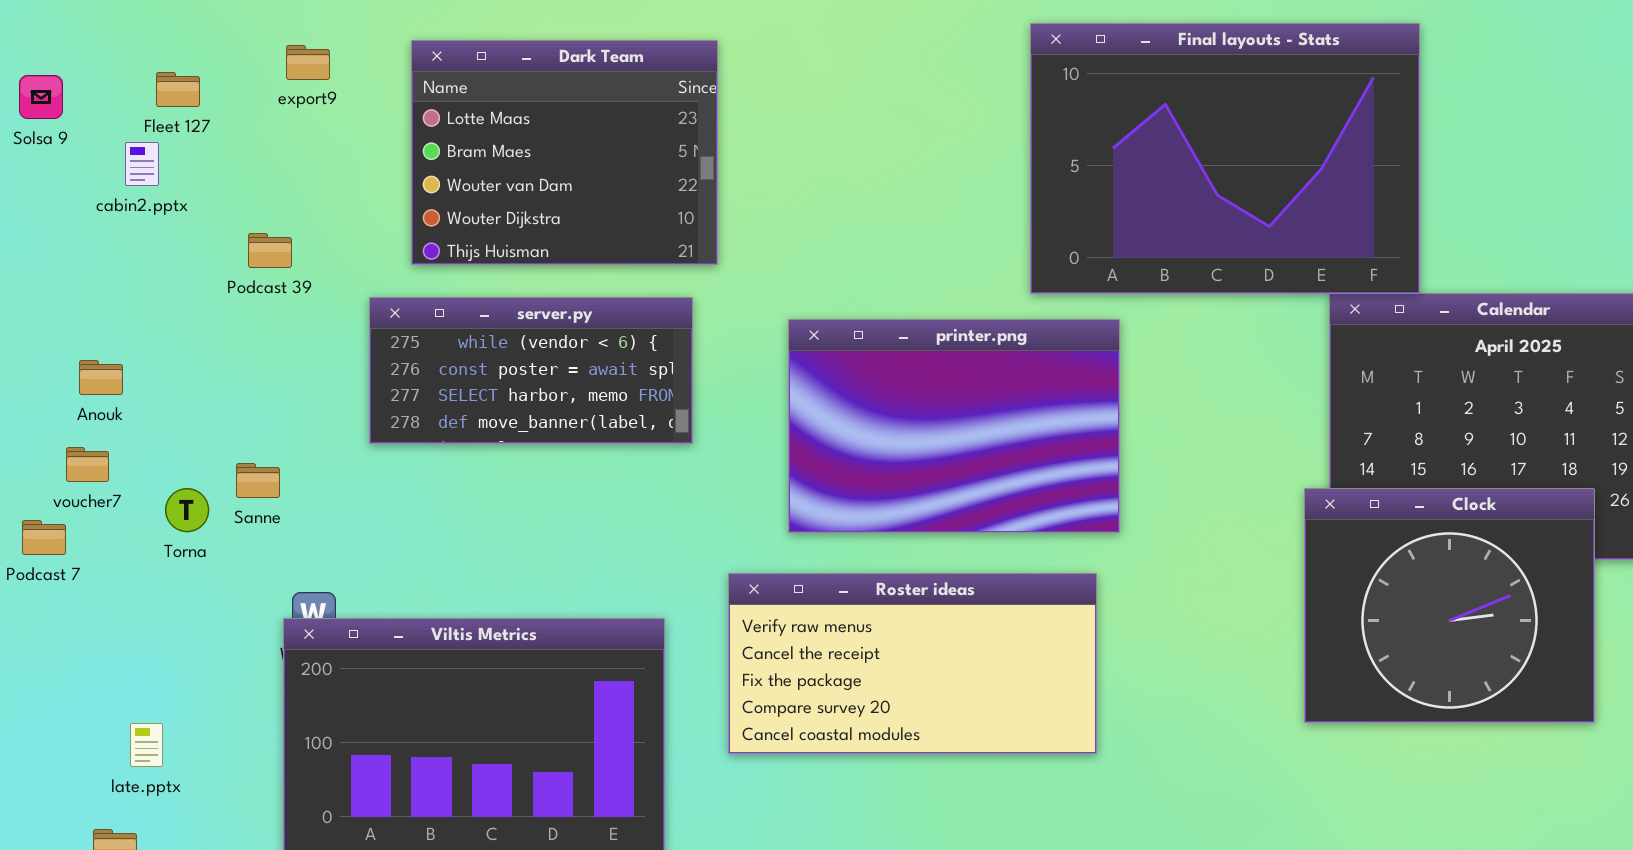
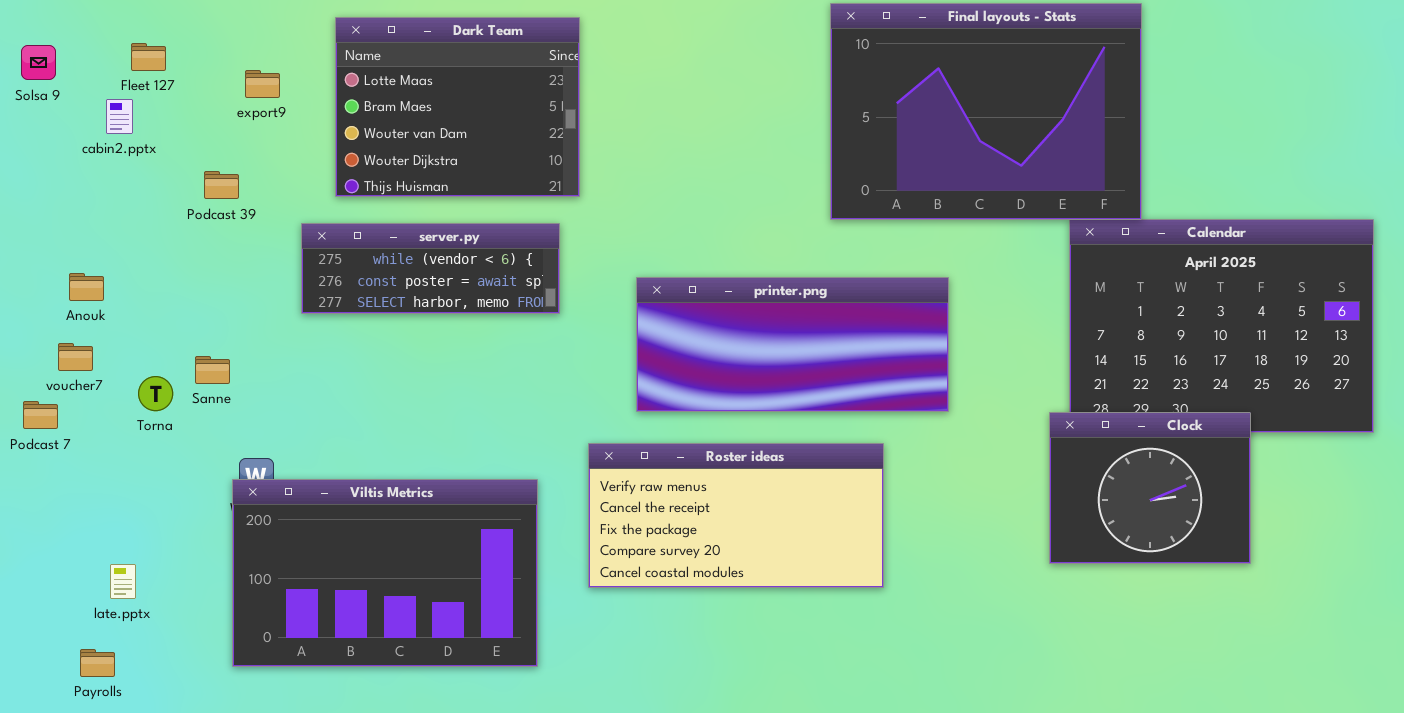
export9: [286,45,330,80] -> [245,70,280,98], moved
server.py: [369,297,693,444] -> [301,223,560,314], resized
printer.png: [788,319,1120,533] -> [636,277,949,412], resized
Clock: [1304,488,1595,723] -> [1049,412,1251,564], resized

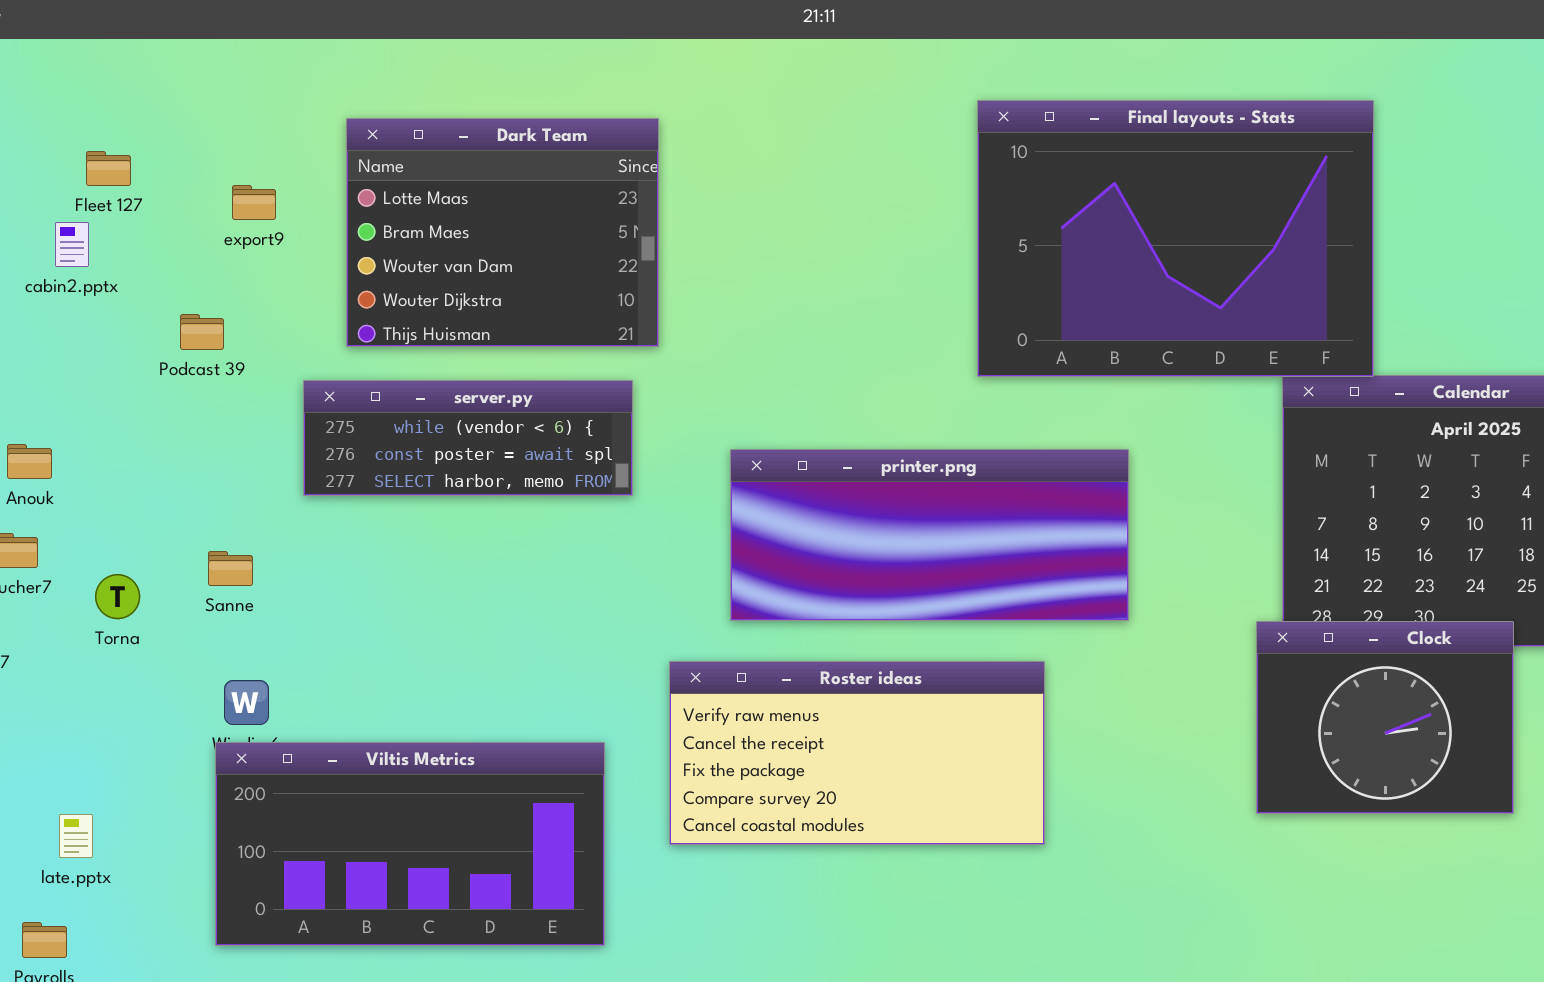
Sanne: [195,356,230,384] -> [208,551,253,586], moved
Viltis Metrics: [232,479,538,667] -> [215,742,605,946], resized

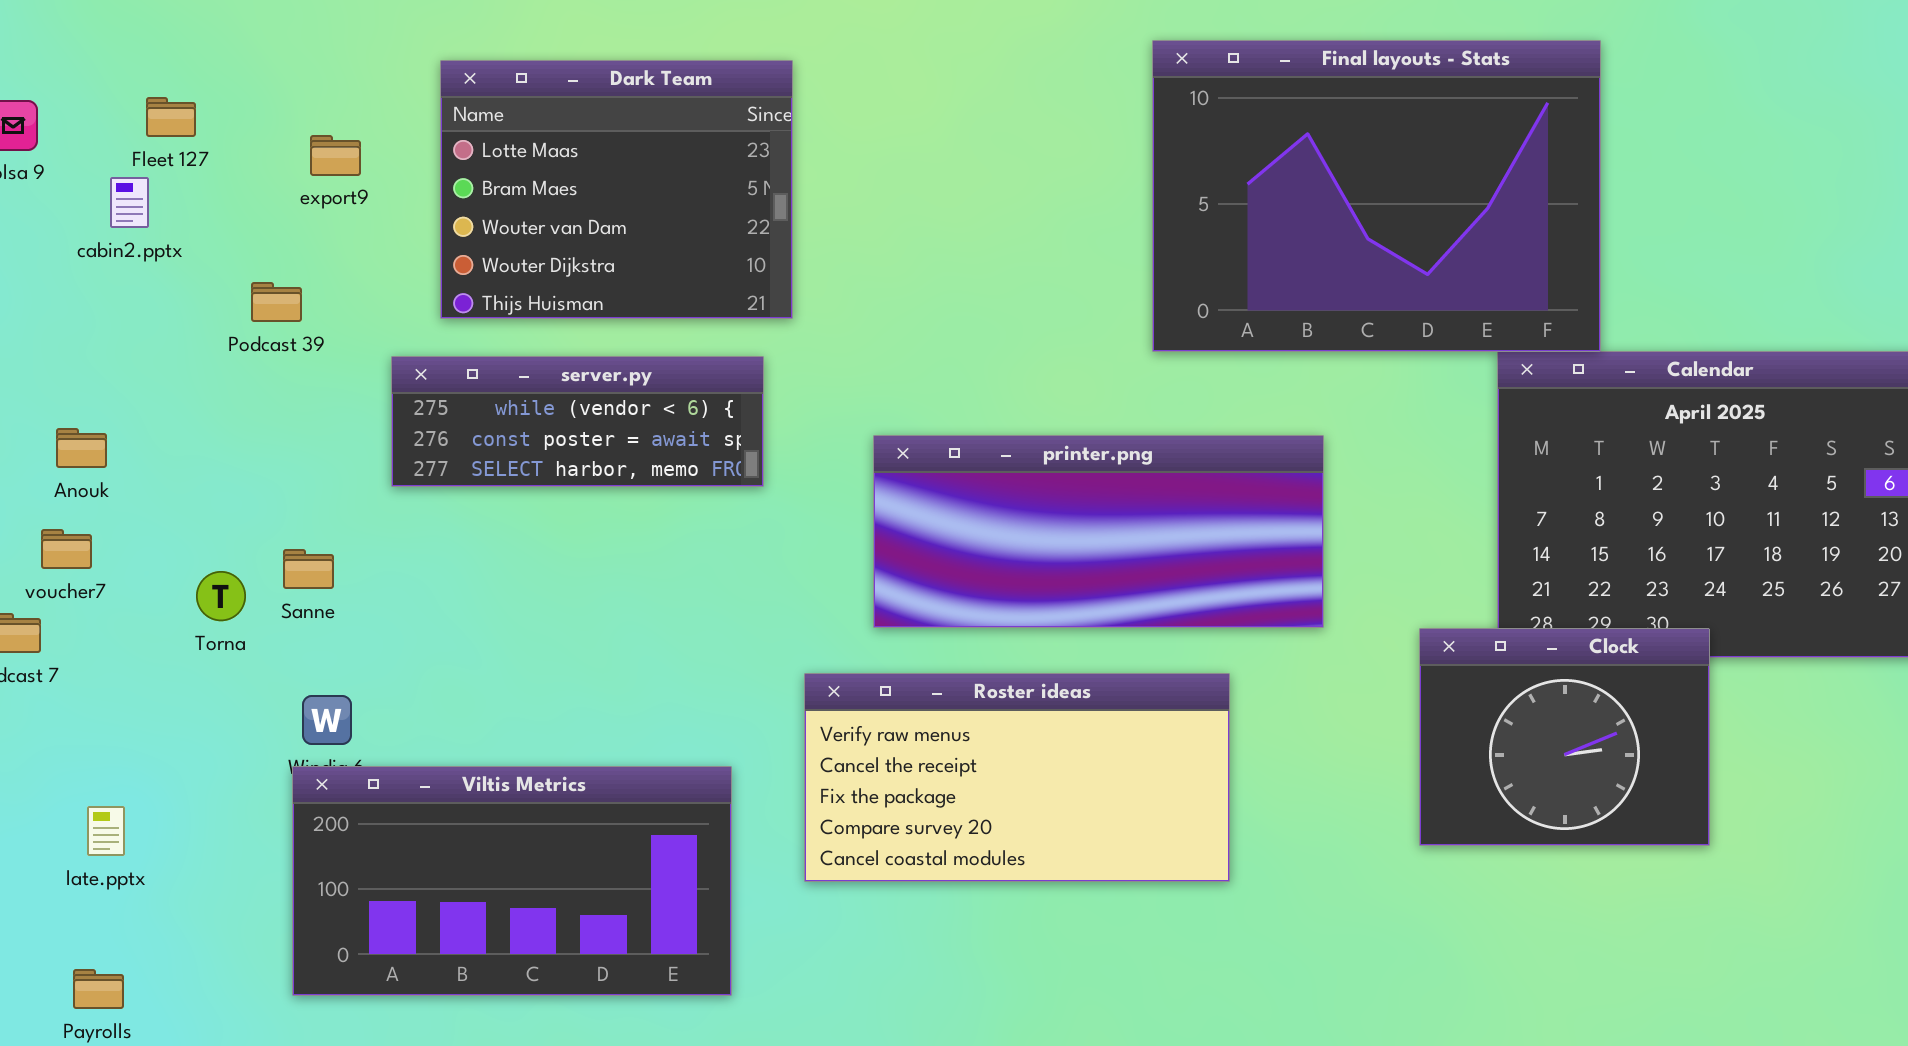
Torna: [95,574,140,619] -> [196,571,246,621], moved
Clock: [1256,621,1514,814] -> [1419,628,1710,846], moved
late.pptx: [59,814,93,858] -> [87,806,125,856], moved

